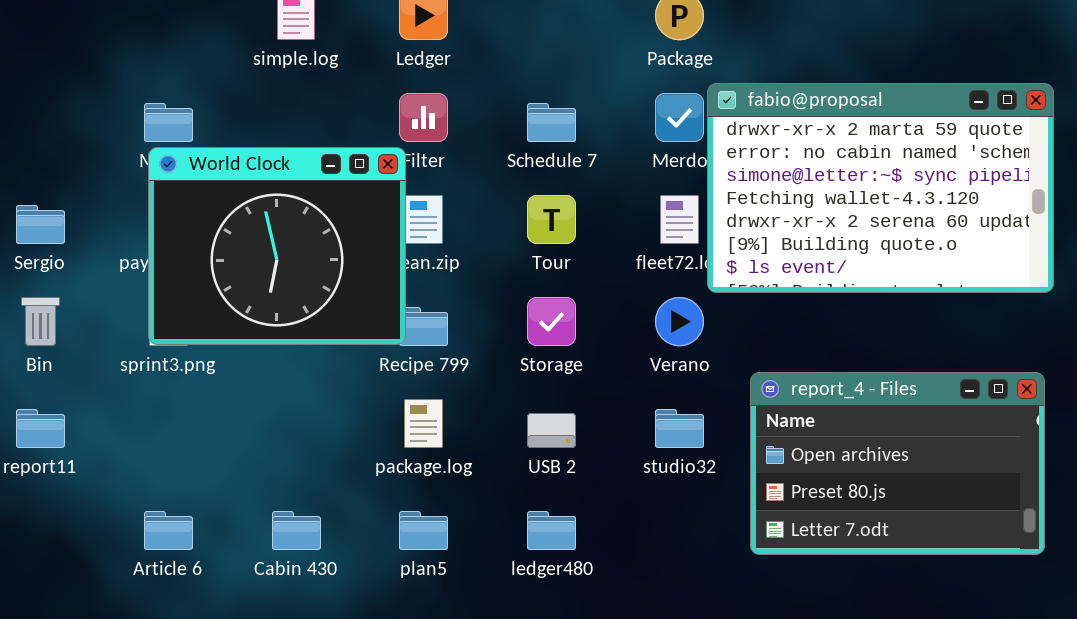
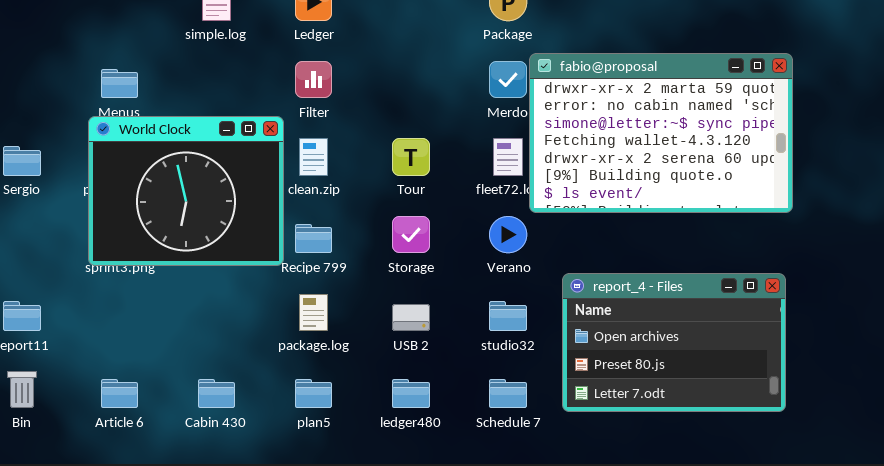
Schedule 7: [527,103,576,142] -> [489,379,527,408], moved
World Clock: [148,147,406,345] -> [88,116,284,266], moved
Bin: [21,297,60,346] -> [7,371,37,408], moved

